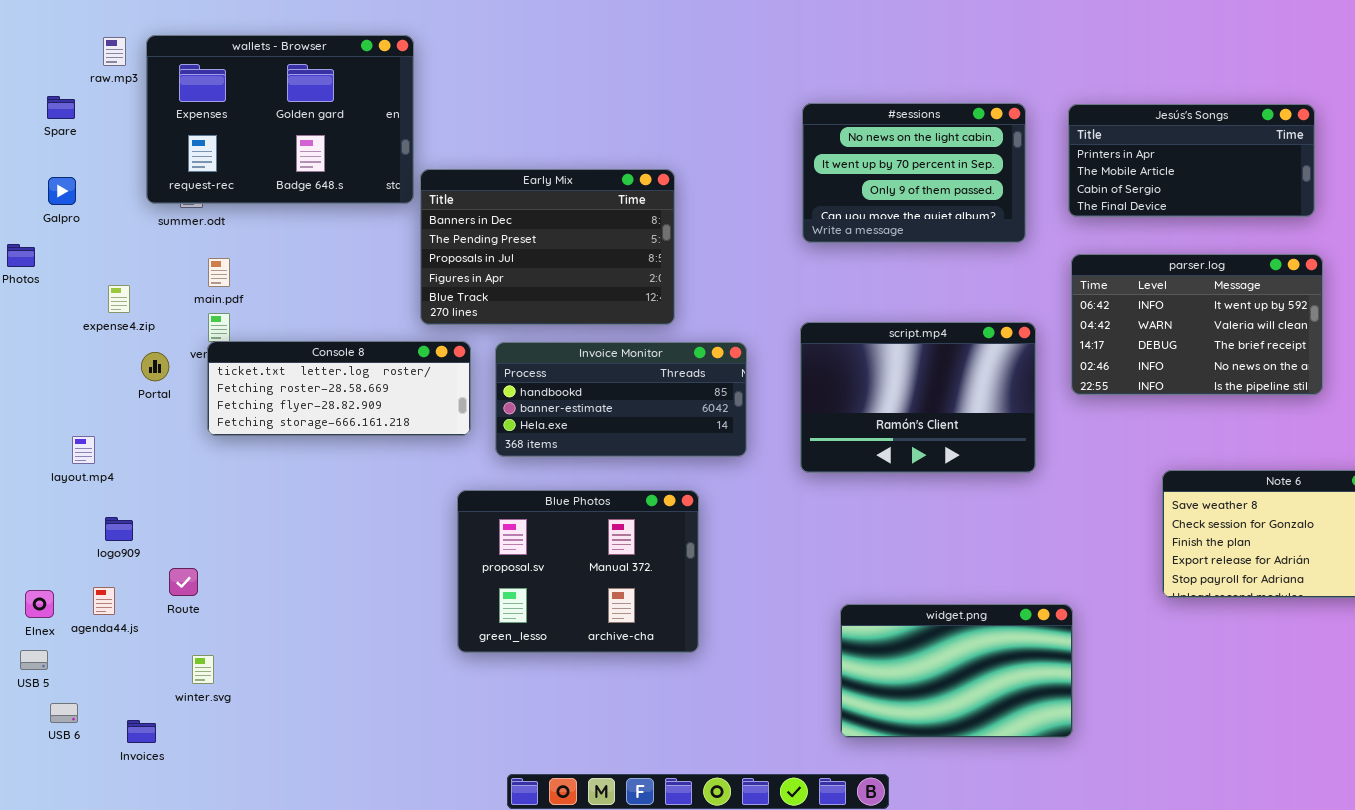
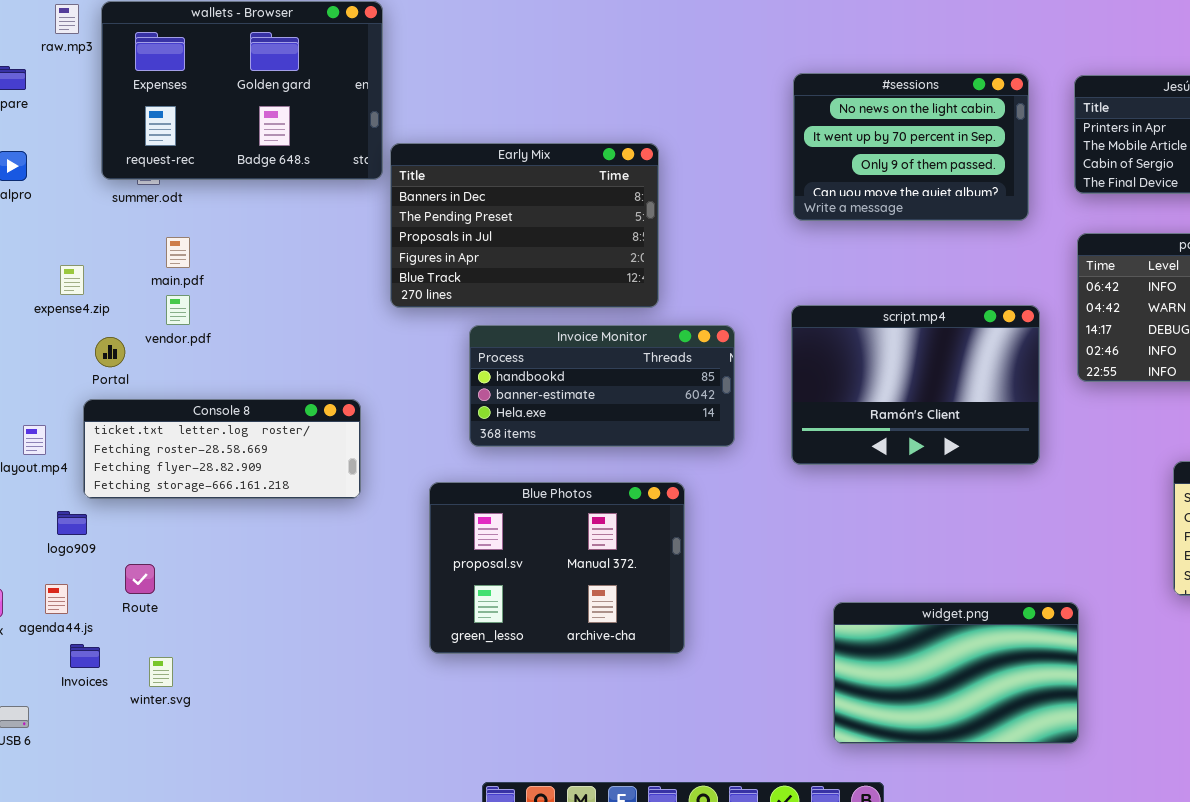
Console 8: [207,341,471,436] -> [83,399,361,499], moved
Invoices: [127,720,156,743] -> [70,644,100,668], moved

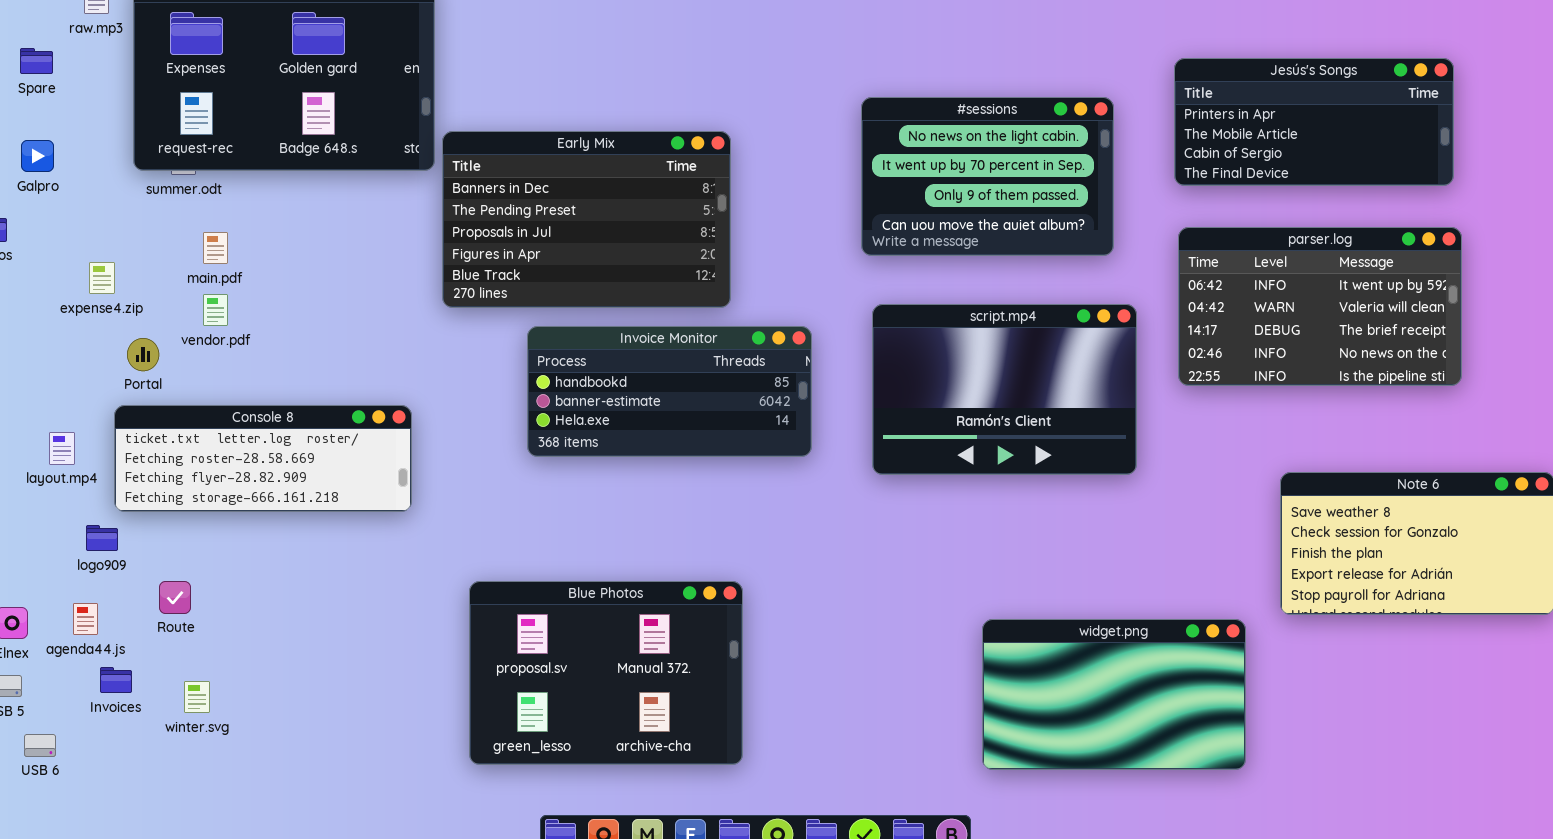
#sessions: [793,73,1029,221] -> [861,97,1114,256], moved
Blue Photos: [429,482,685,654] -> [469,581,743,765], moved
widget.png: [833,602,1079,744] -> [982,619,1246,770], moved

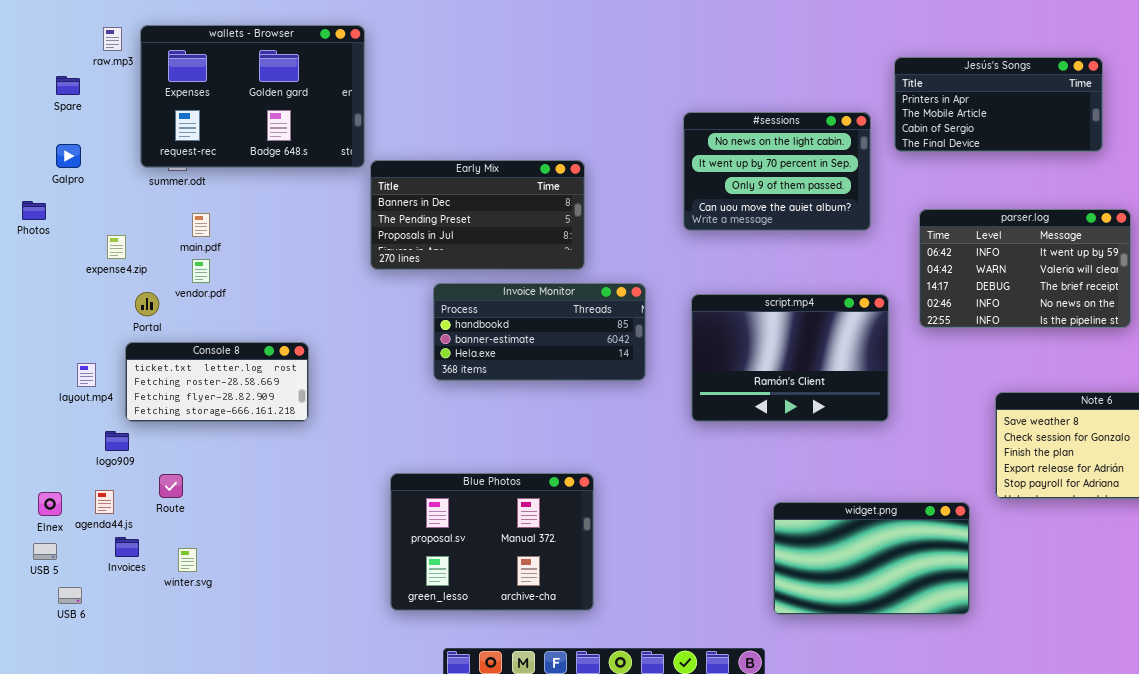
Jesús's Songs: [1174,58,1454,186] -> [894,57,1103,152], moved
Early Mix: [442,131,731,308] -> [370,160,585,270], resized
script.mp4: [872,304,1137,475] -> [691,294,889,422], moved
Console 8: [114,405,412,512] -> [125,342,309,422], resized

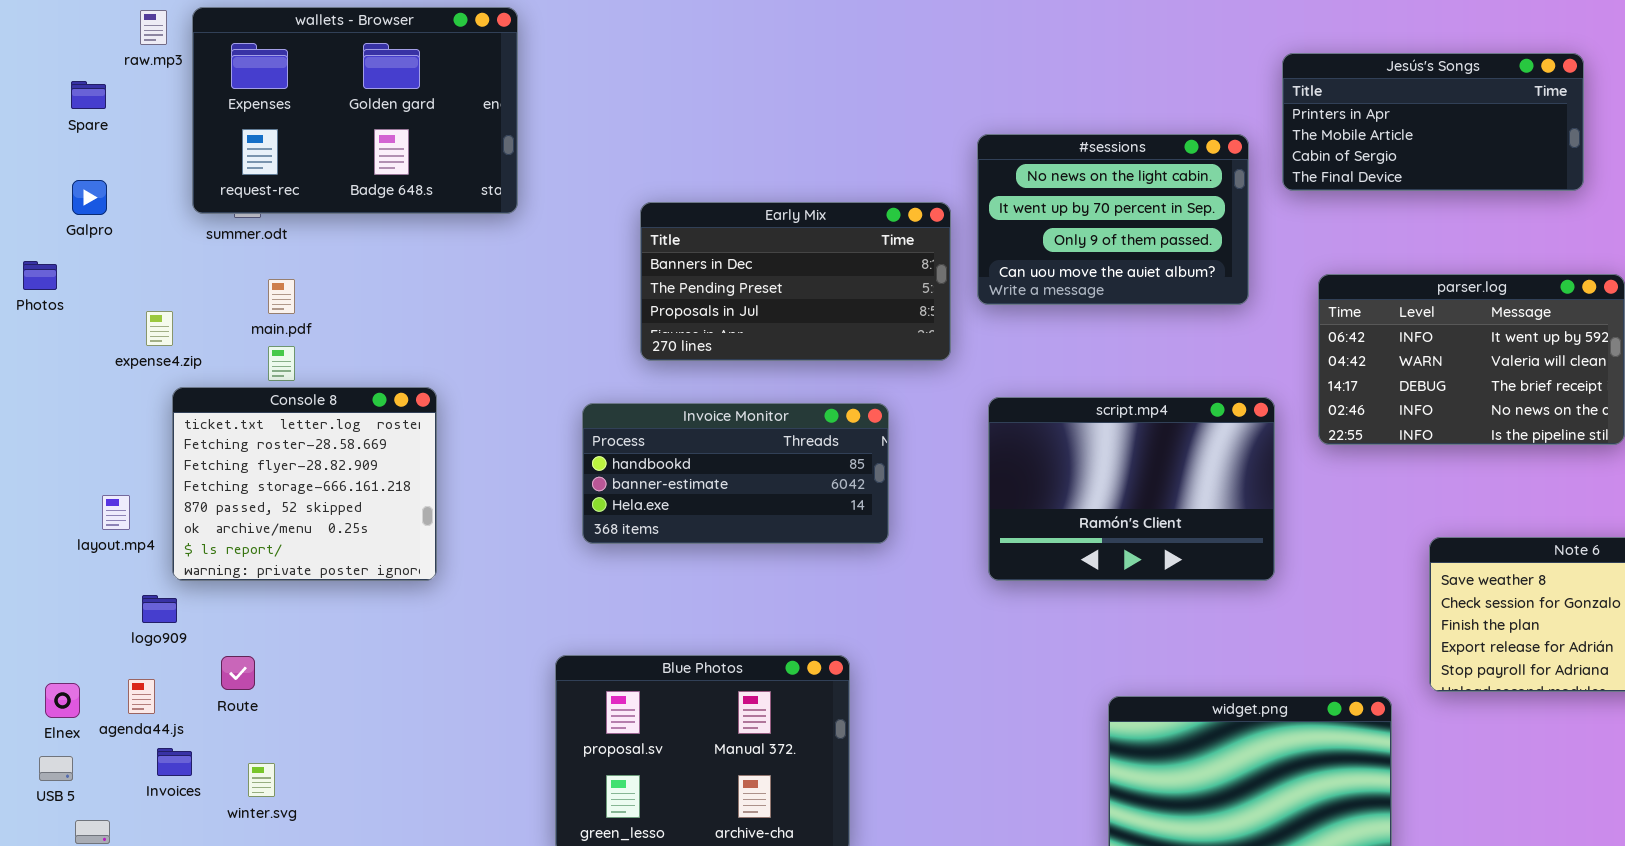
Early Mix: [370,160,585,270] -> [640,202,951,361], moved
Invoice Monitor: [433,283,646,381] -> [582,403,889,544], moved
Console 8: [125,342,309,422] -> [172,387,437,581], resized

